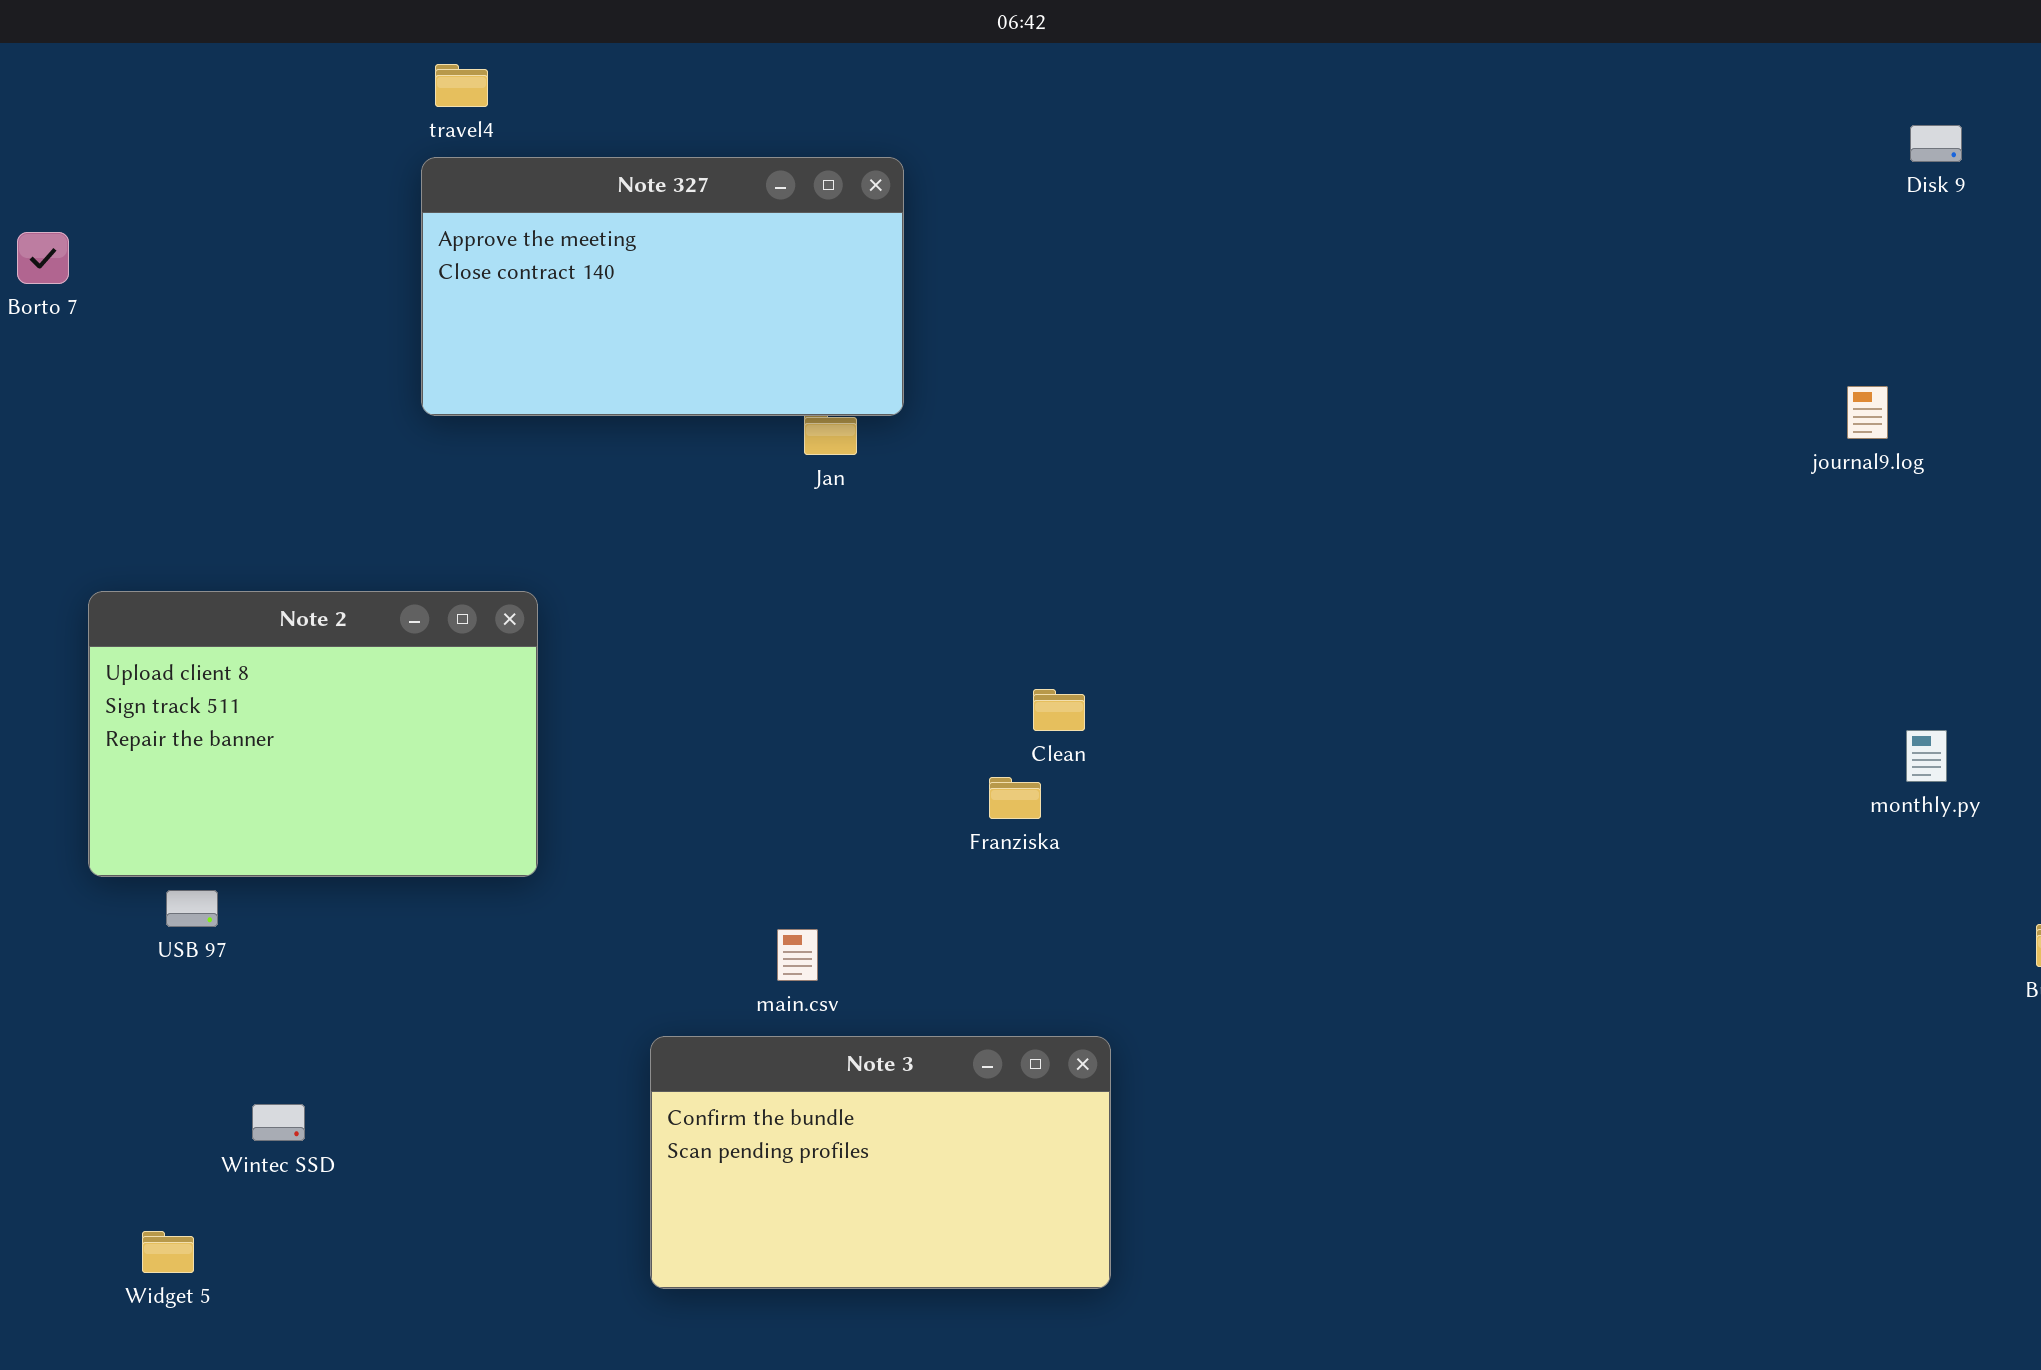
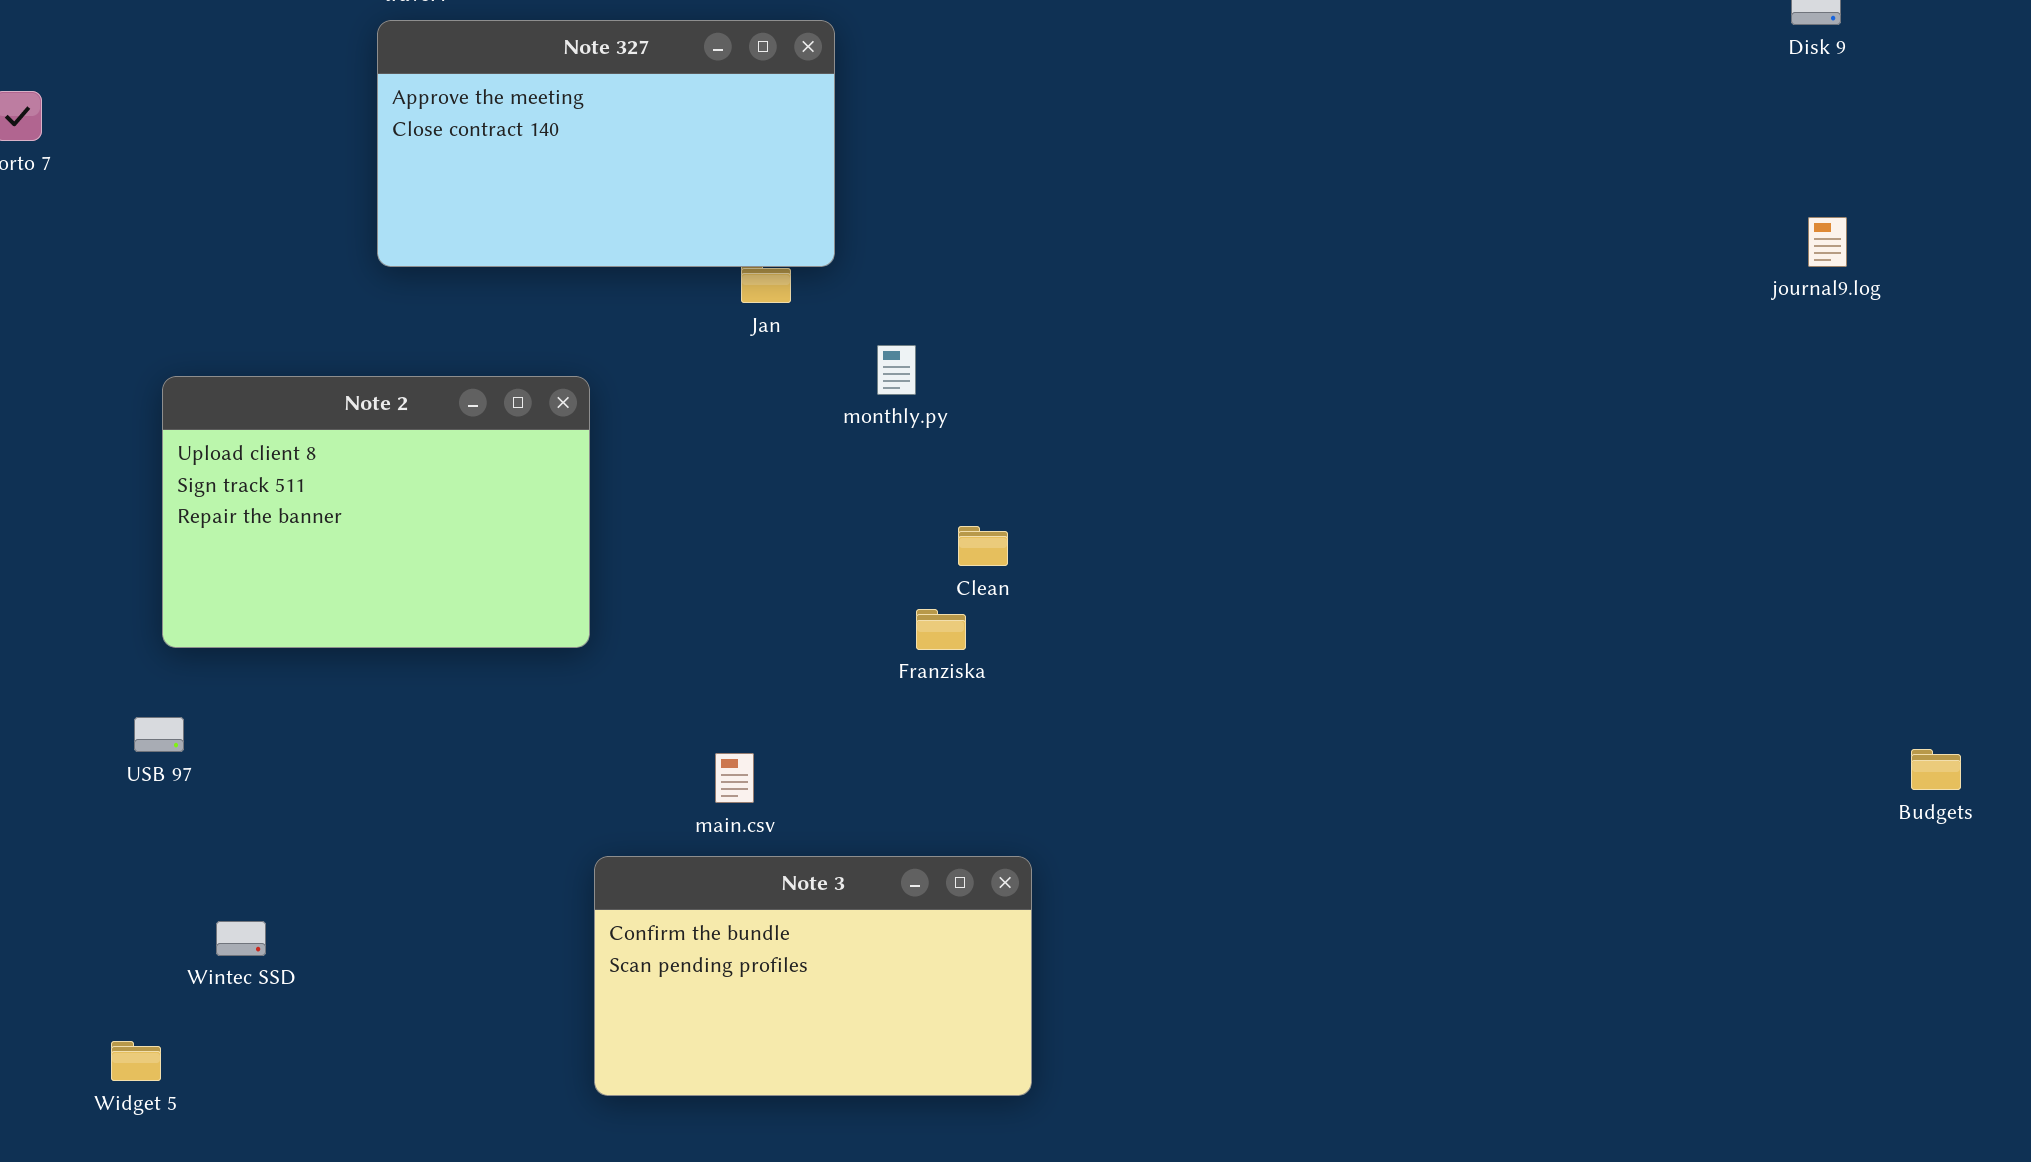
journal9.log: [1847,386,1888,439] -> [1808,217,1847,267], moved
Note 2: [88,591,538,877] -> [162,376,590,648], moved
monthly.py: [1906,730,1947,782] -> [877,345,916,395], moved

